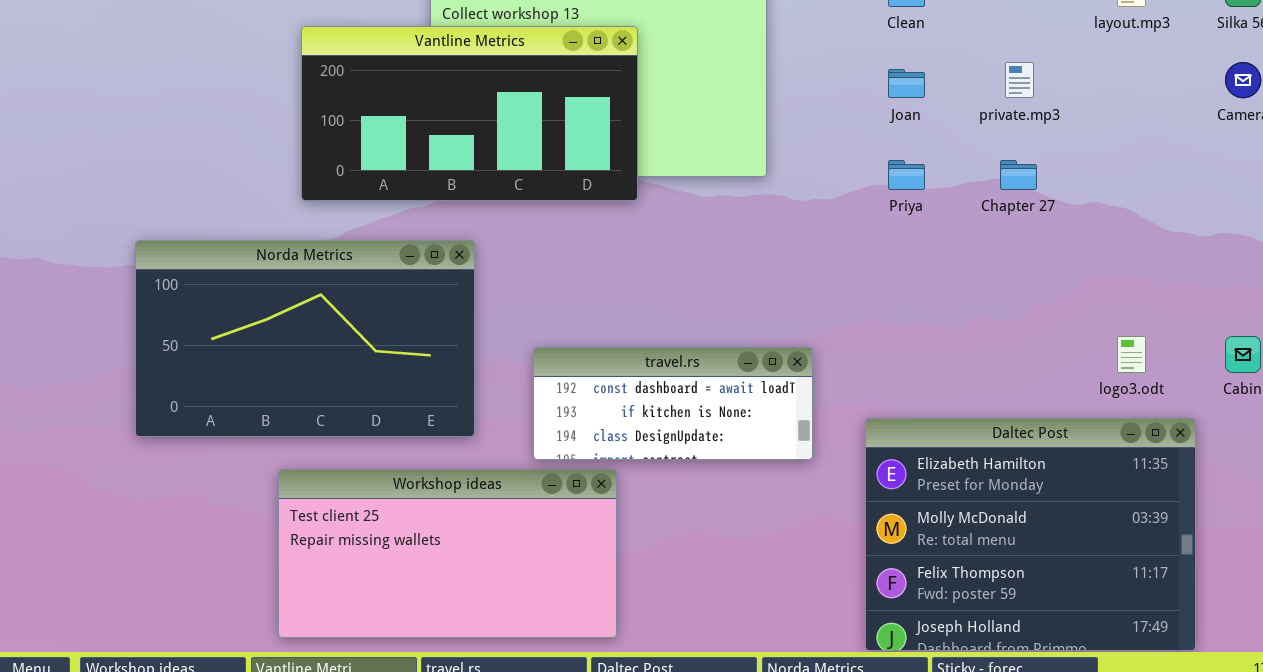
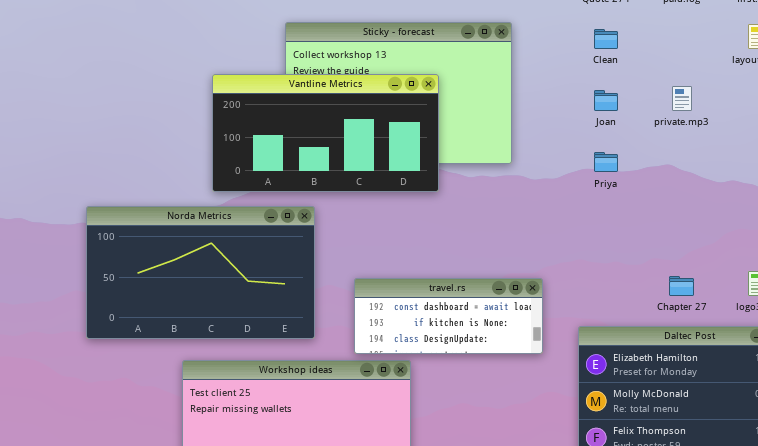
Vantline Metrics: [301,26,638,201] -> [212,74,439,192], moved
Chapter 27: [1000,160,1037,190] -> [669,276,694,296], moved

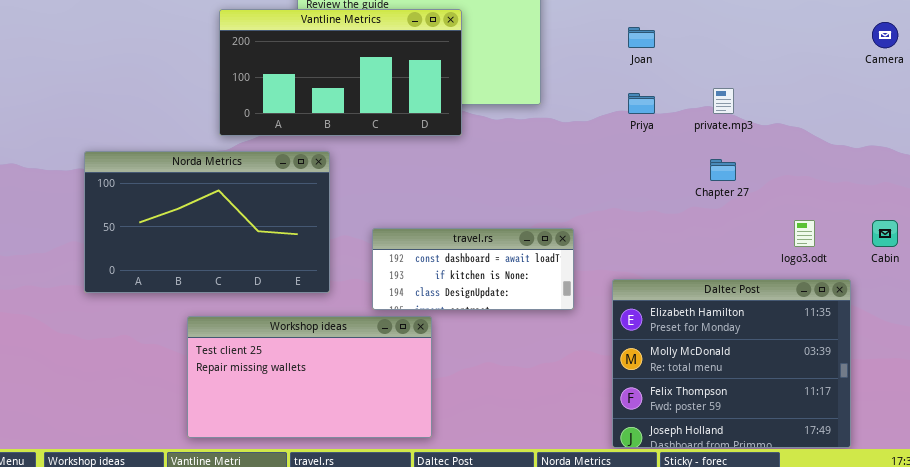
private.mp3: [672,86,692,111] -> [713,88,734,114], moved
Chapter 27: [669,276,694,296] -> [710,159,736,181], moved

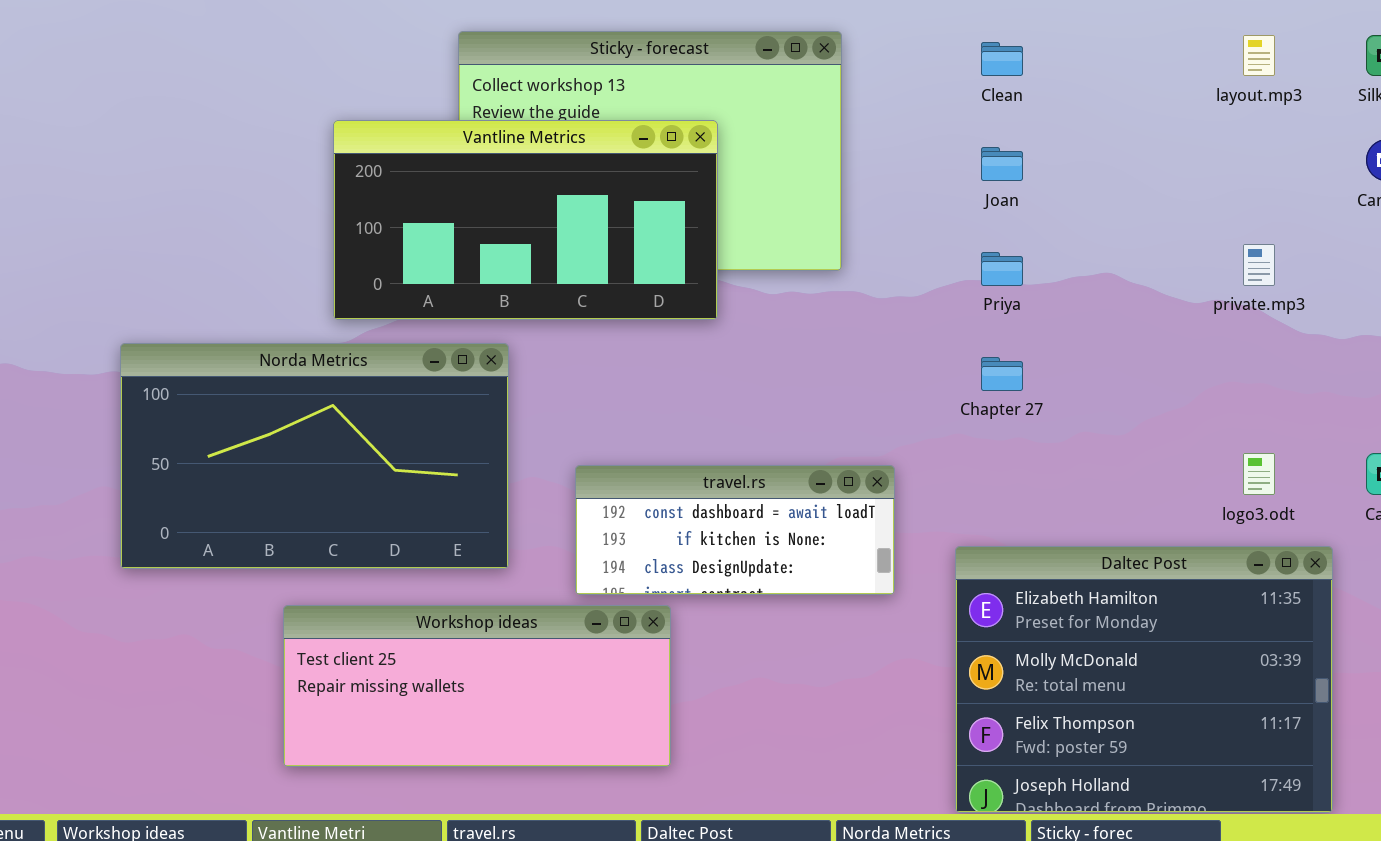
private.mp3: [713,88,734,114] -> [1243,244,1275,286], moved
Chapter 27: [710,159,736,181] -> [981,357,1023,391], moved
Workshop ideas: [187,316,432,438] -> [283,605,671,767], resized

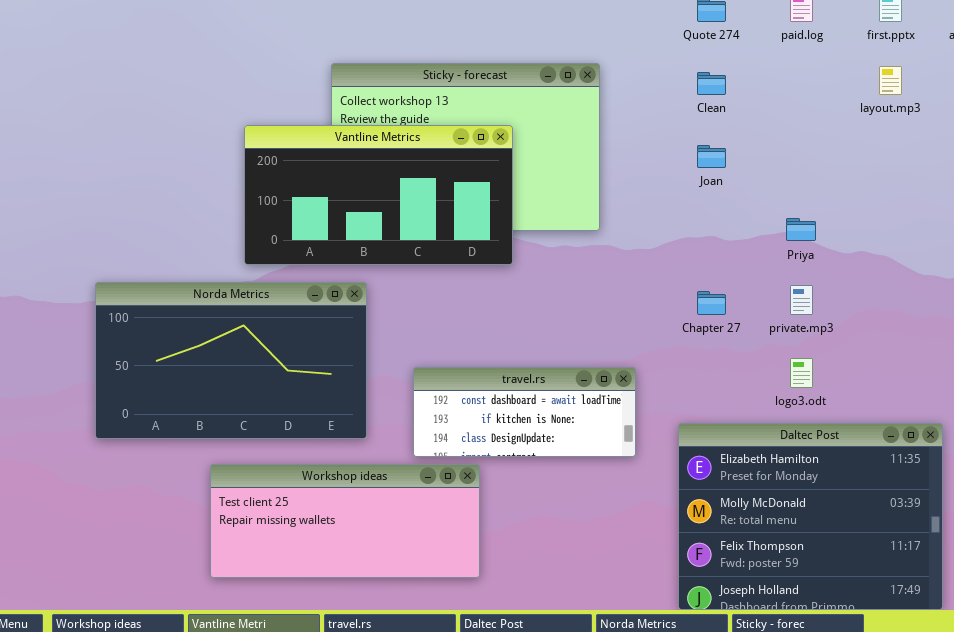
private.mp3: [1243,244,1275,286] -> [790,285,813,315], moved
Priya: [981,252,1023,286] -> [786,218,816,241], moved
logo3.odt: [1243,453,1275,495] -> [790,358,813,388], moved

